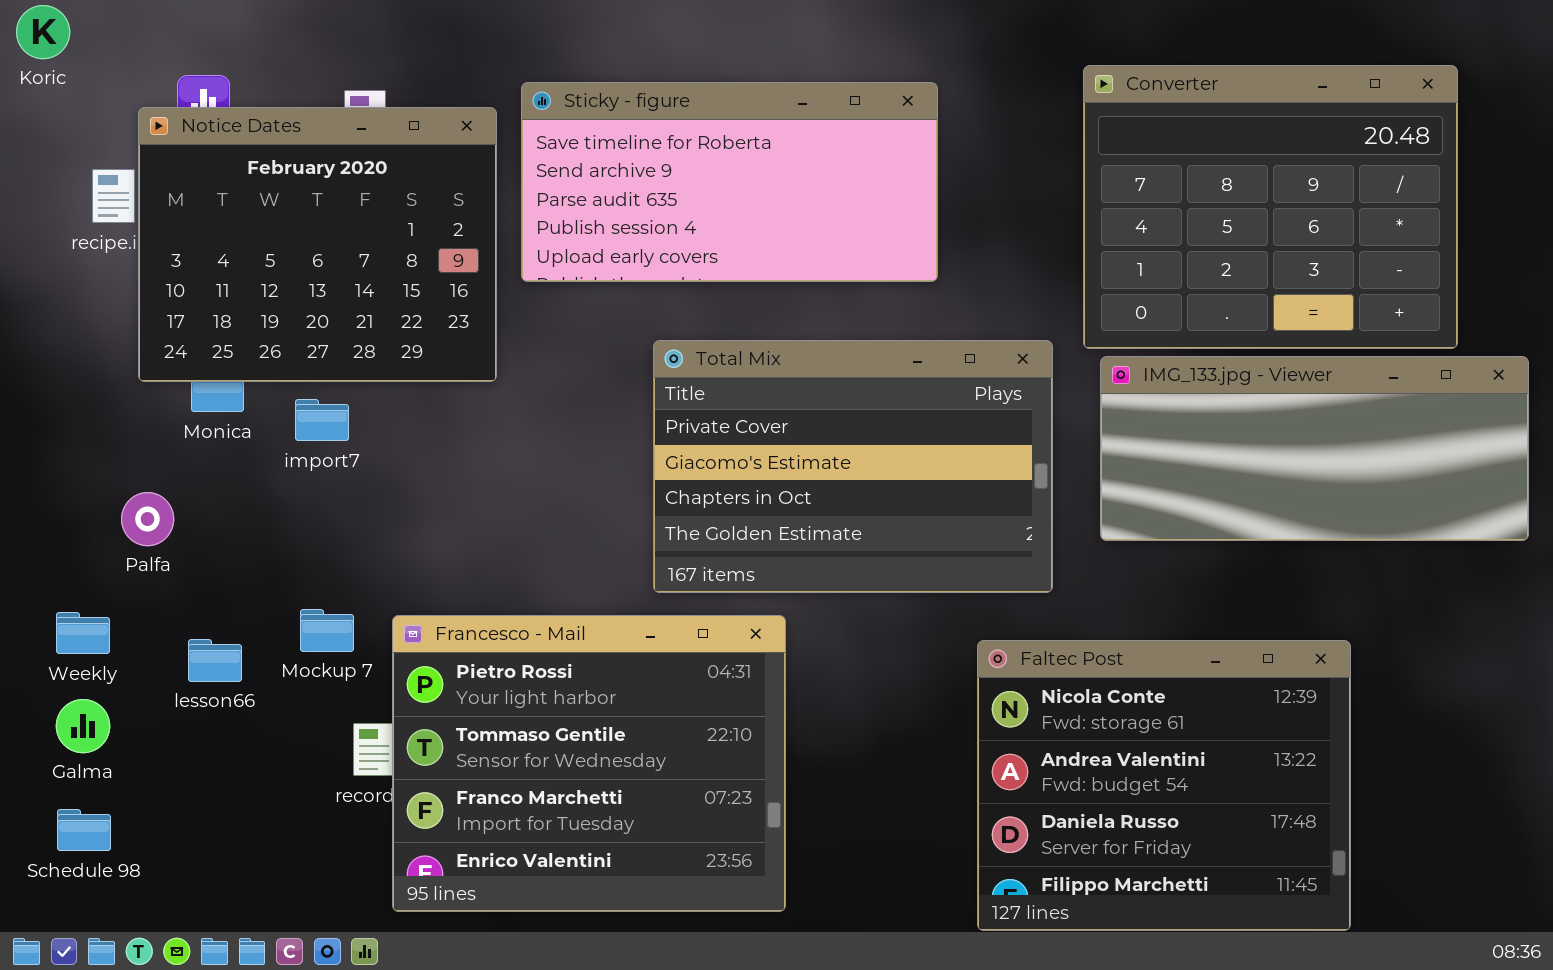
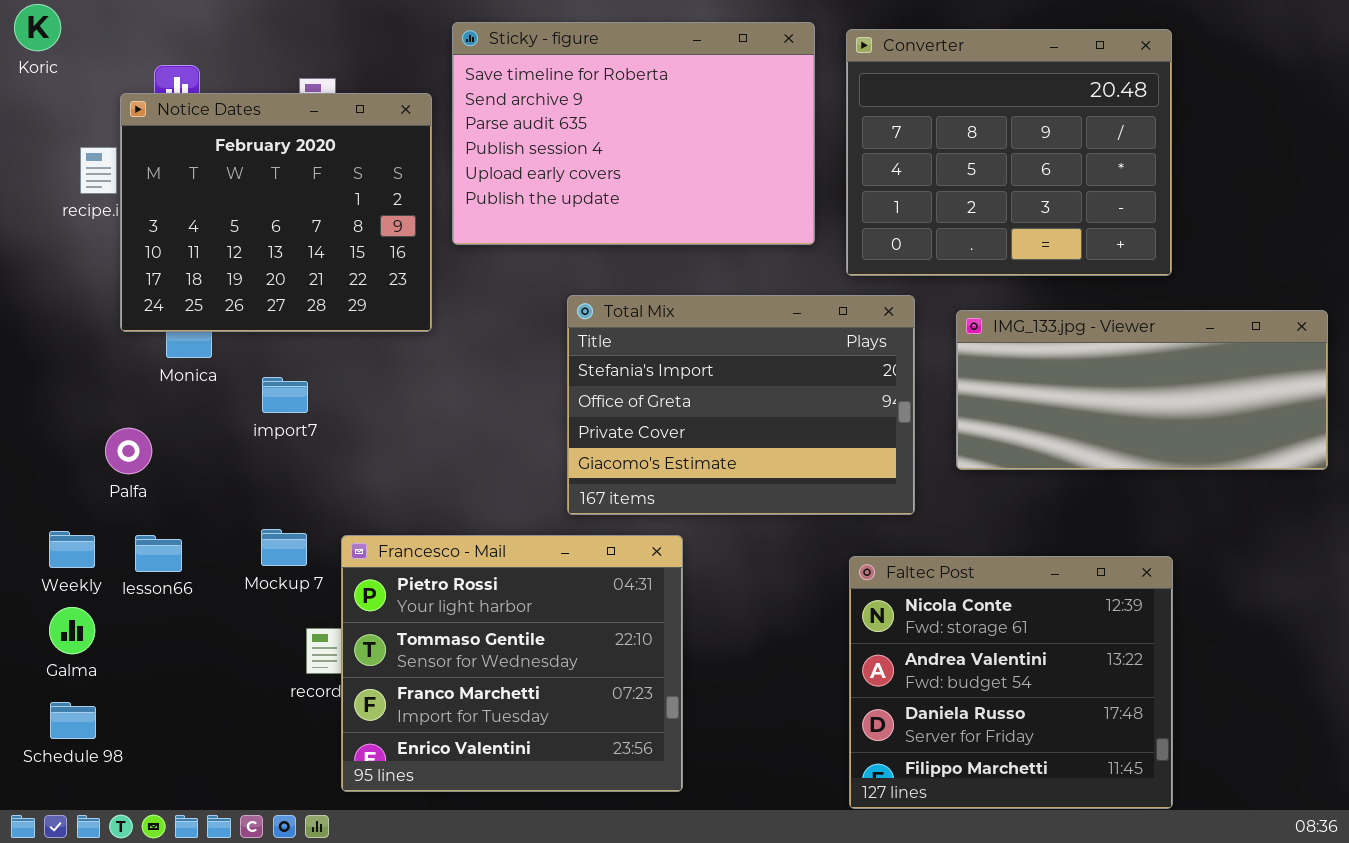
Converter: [1083,65,1458,349] -> [846,29,1172,276], moved
Sticky - figure: [521,82,938,282] -> [452,22,815,245], resized
Total Mix: [653,340,1053,593] -> [567,295,915,515], scrolled up 2 rows
import7: [295,399,349,441] -> [262,377,308,413], moved
lesson66: [188,639,242,682] -> [135,535,182,572], moved

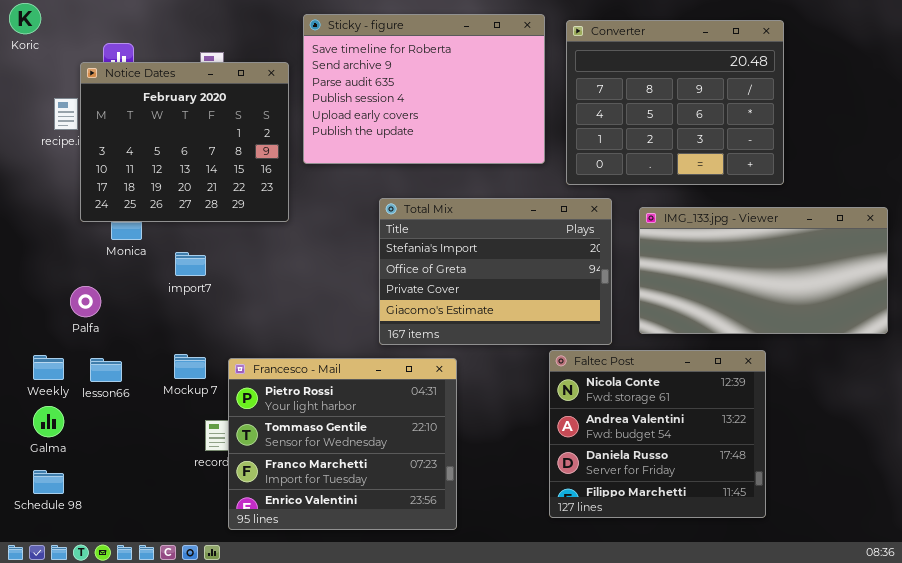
IMG_133.jpg - Viewer: [956,310,1328,470] -> [639,207,888,334], resized
Faltec Post: [849,556,1173,809] -> [549,350,766,518], moved

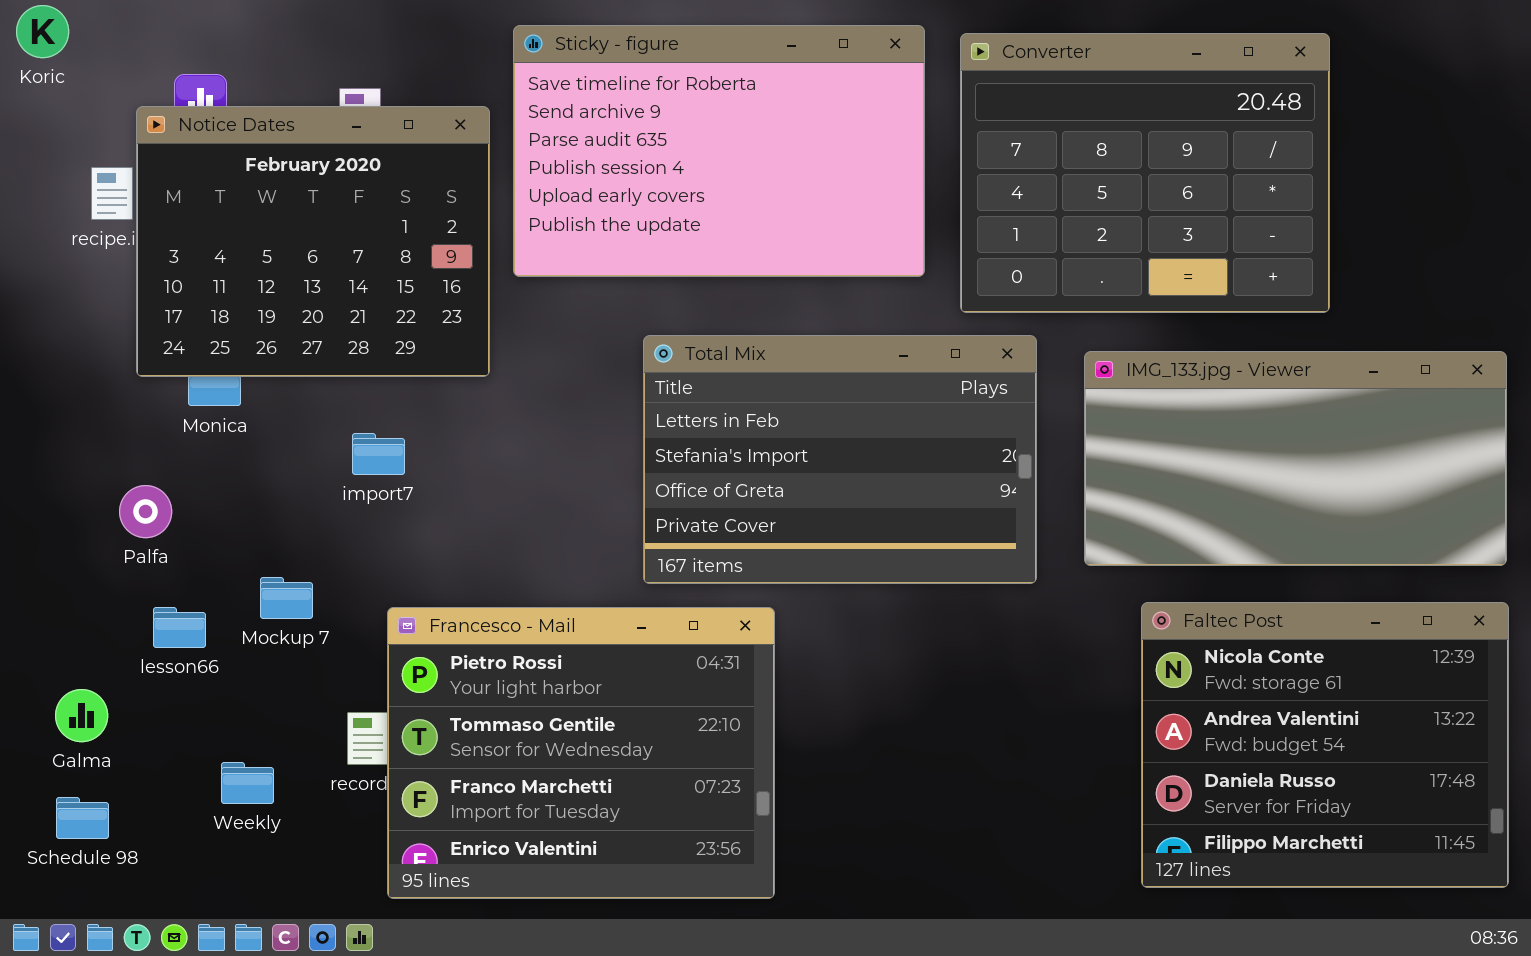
Total Mix: [379,198,612,345] -> [643,335,1037,584], scrolled up 1 row
import7: [175,252,206,276] -> [352,433,405,475], moved
Faltec Post: [549,350,766,518] -> [1141,602,1509,888], moved
Mockup 7: [174,354,206,379] -> [260,577,313,619], moved
Weekly: [33,355,64,380] -> [221,762,274,804], moved

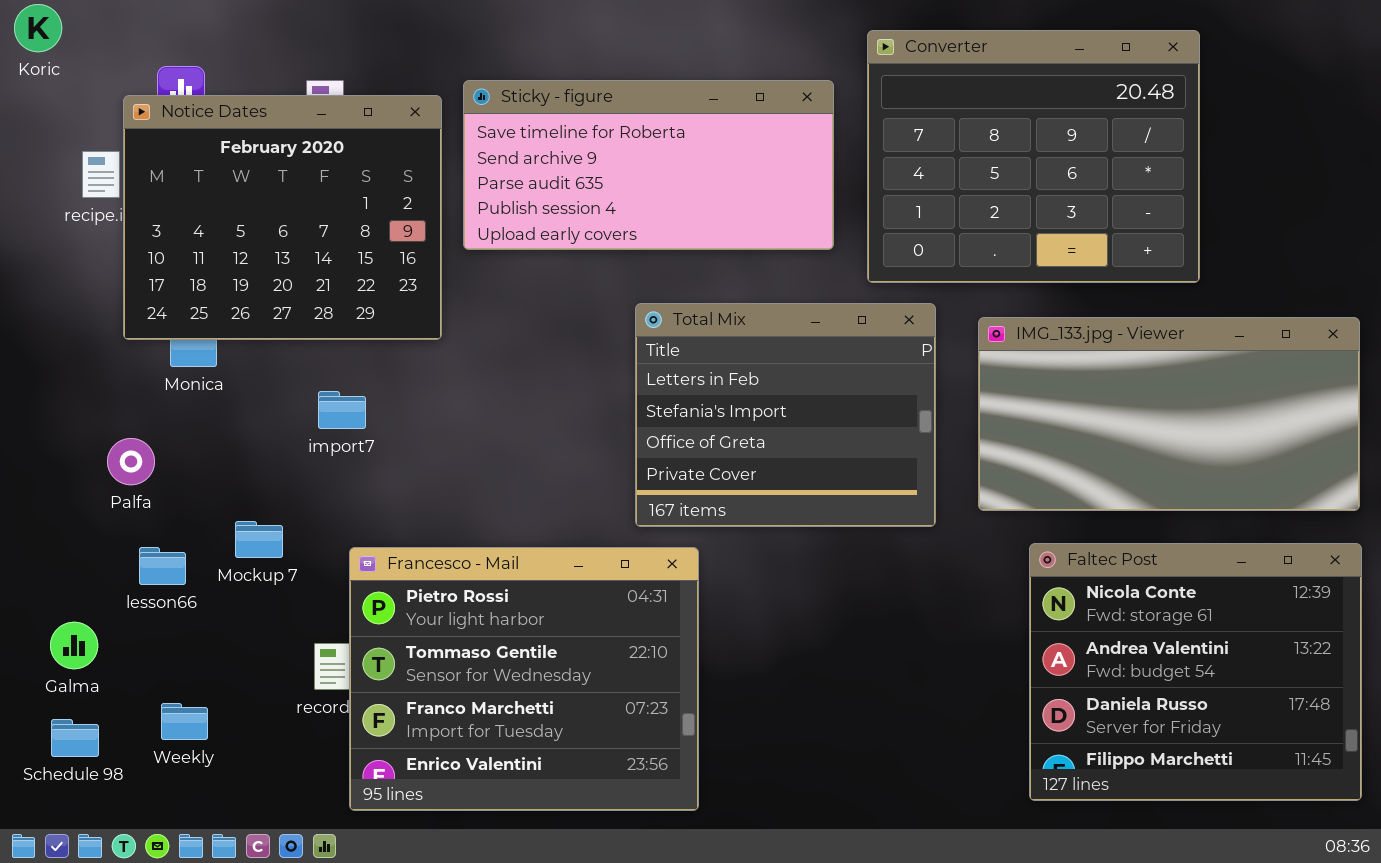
Sticky - figure: [513,25,925,277] -> [463,80,834,250], resized
Total Mix: [643,335,1037,584] -> [635,303,936,527], resized
Weekly: [221,762,274,804] -> [161,703,208,740], moved

